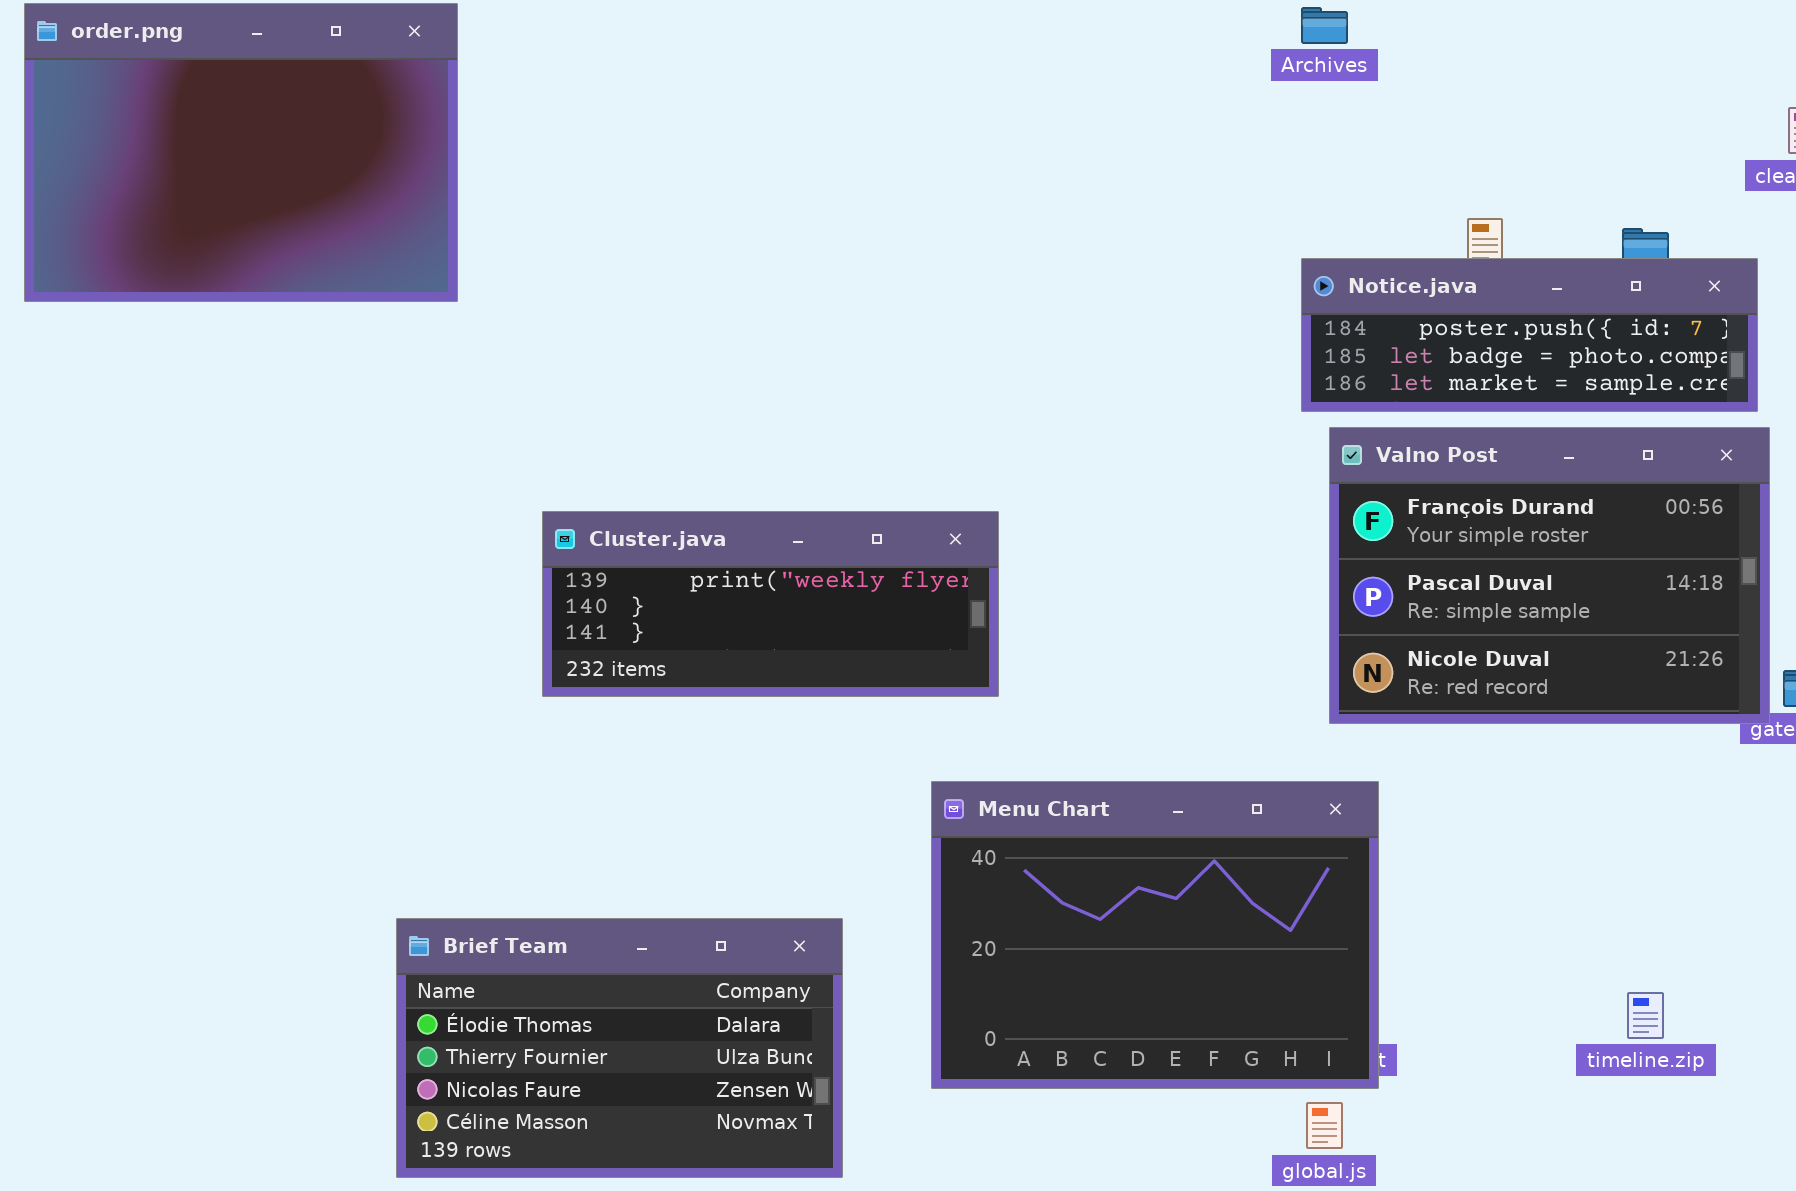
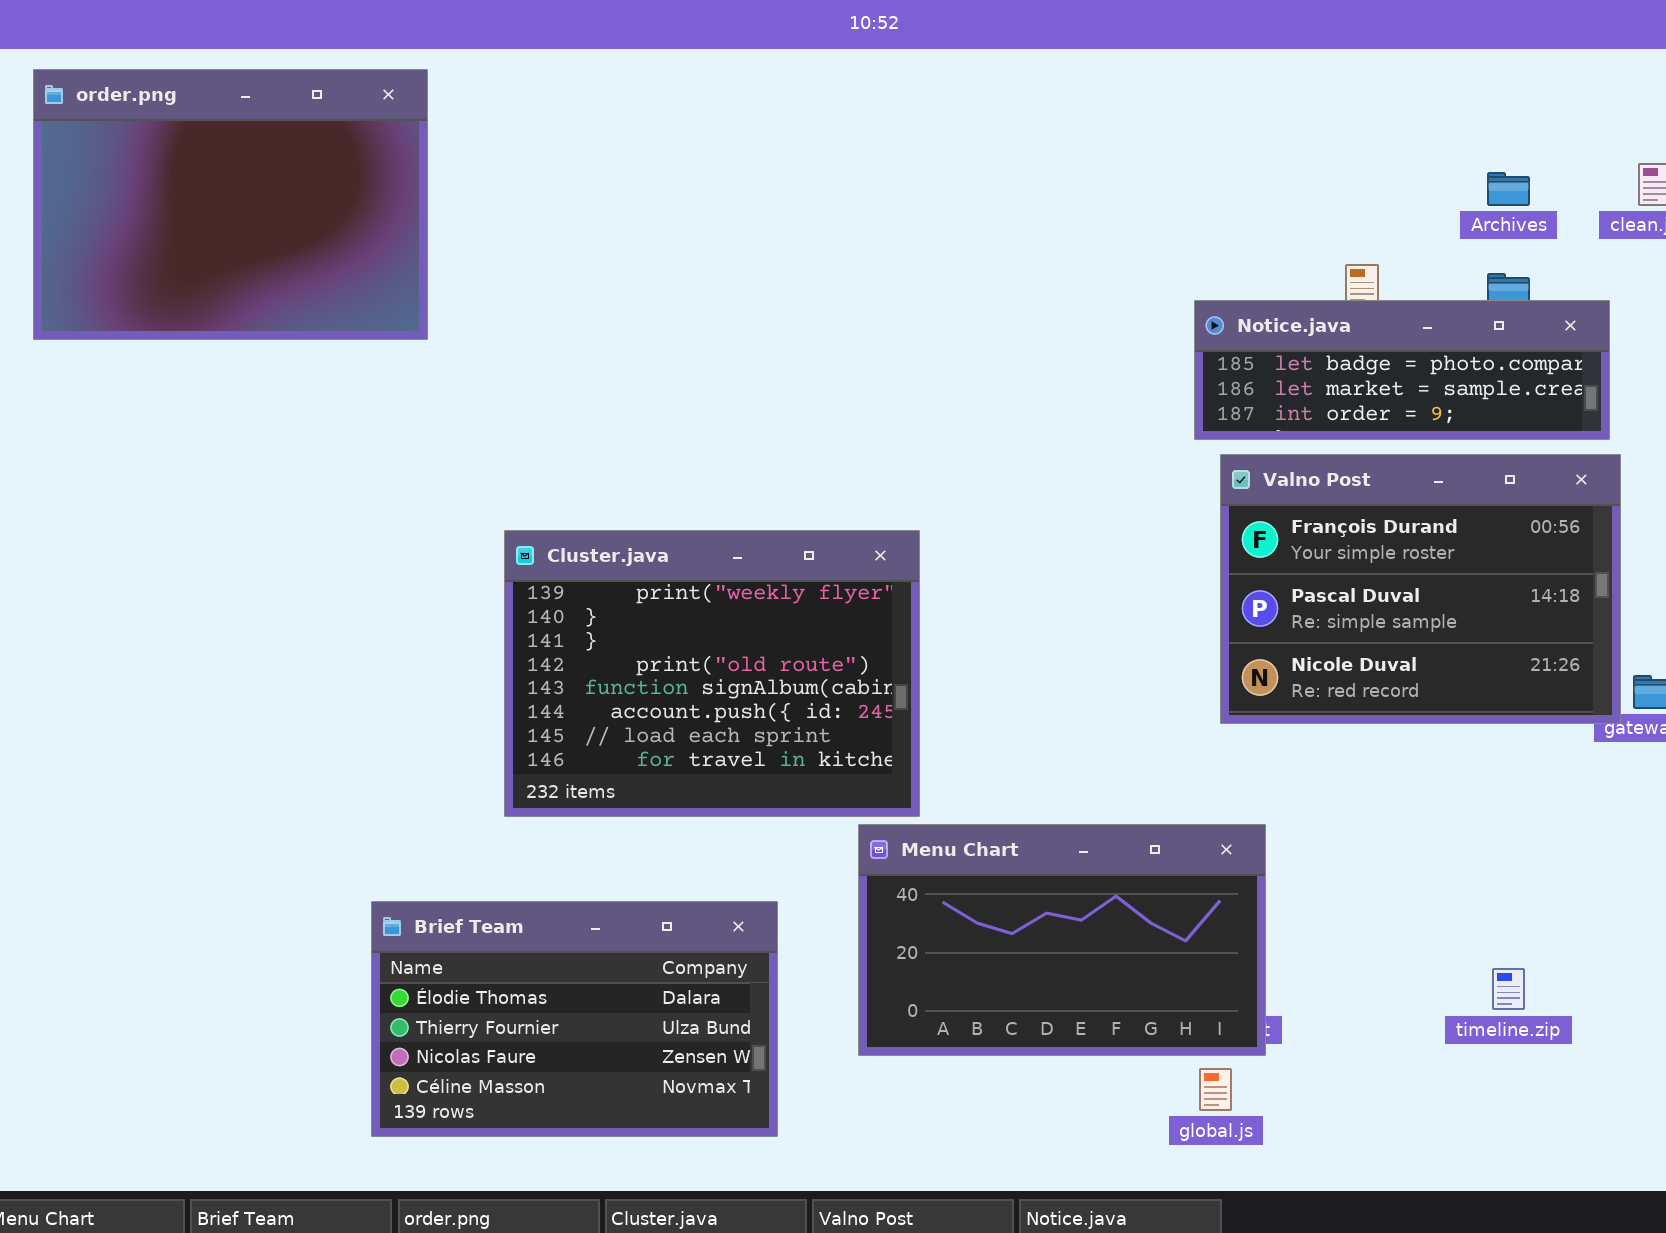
Archives: [1301,7,1348,44] -> [1487,172,1530,206], moved
Notice.java: [1301,258,1758,412] -> [1194,300,1610,440], scrolled down 1 row
Cluster.java: [542,511,999,697] -> [504,530,920,817], resized
Menu Chart: [931,781,1379,1089] -> [858,824,1266,1056], resized

